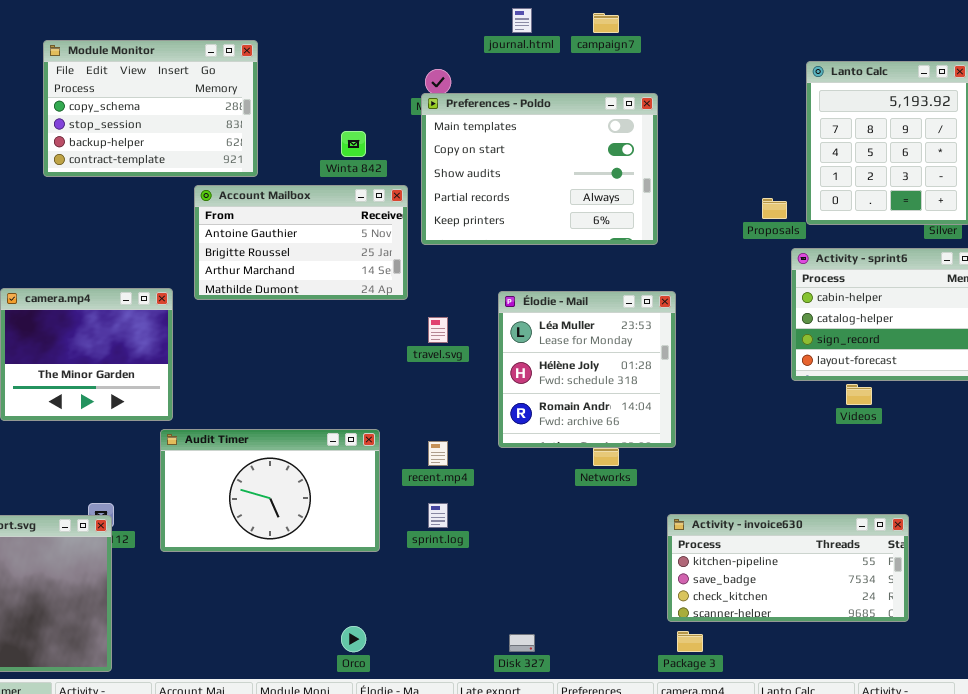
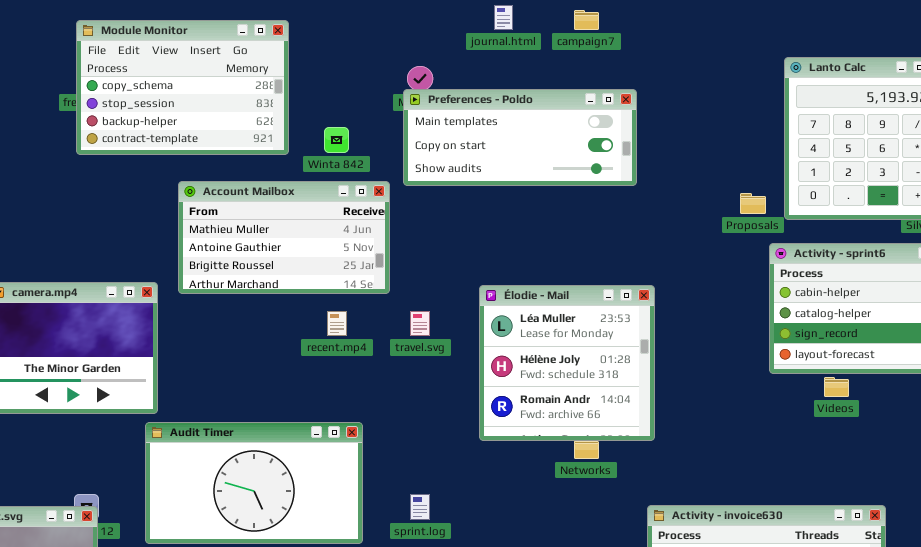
Module Monitor: [43,40,258,177] -> [76,20,289,155], moved
Preferences - Poldo: [421,93,658,245] -> [403,89,637,186], resized
Account Mailbox: [194,185,408,300] -> [178,181,390,294], scrolled up 1 row
recent.mp4: [428,441,448,466] -> [327,311,347,336], moved

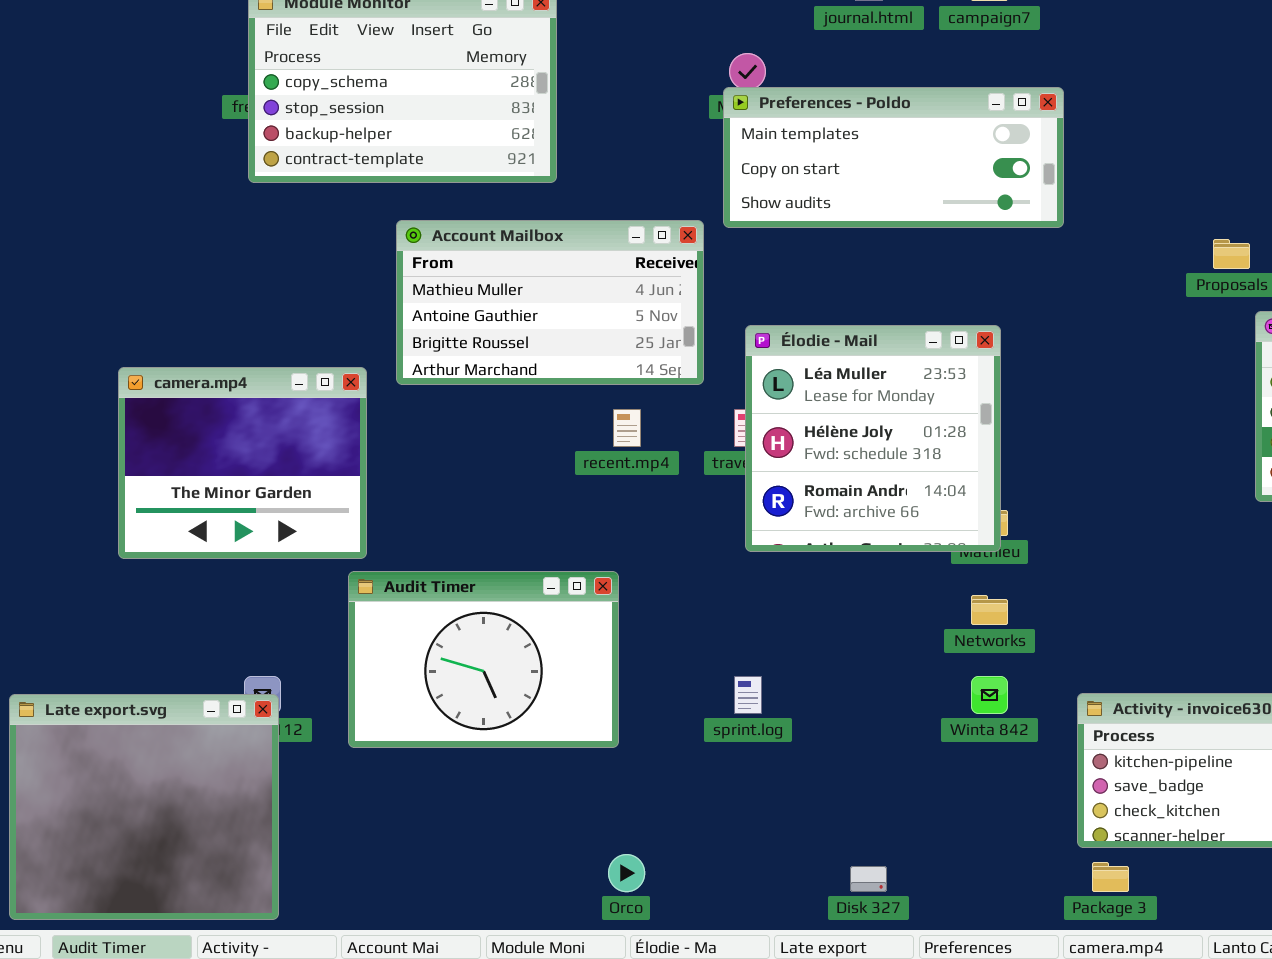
Winta 842: [324,127,349,153] -> [971,676,1008,714], moved
Élodie - Mail: [479,285,655,441] -> [745,325,1001,552], moved
Audit Timer: [145,422,363,544] -> [348,571,619,748], resized

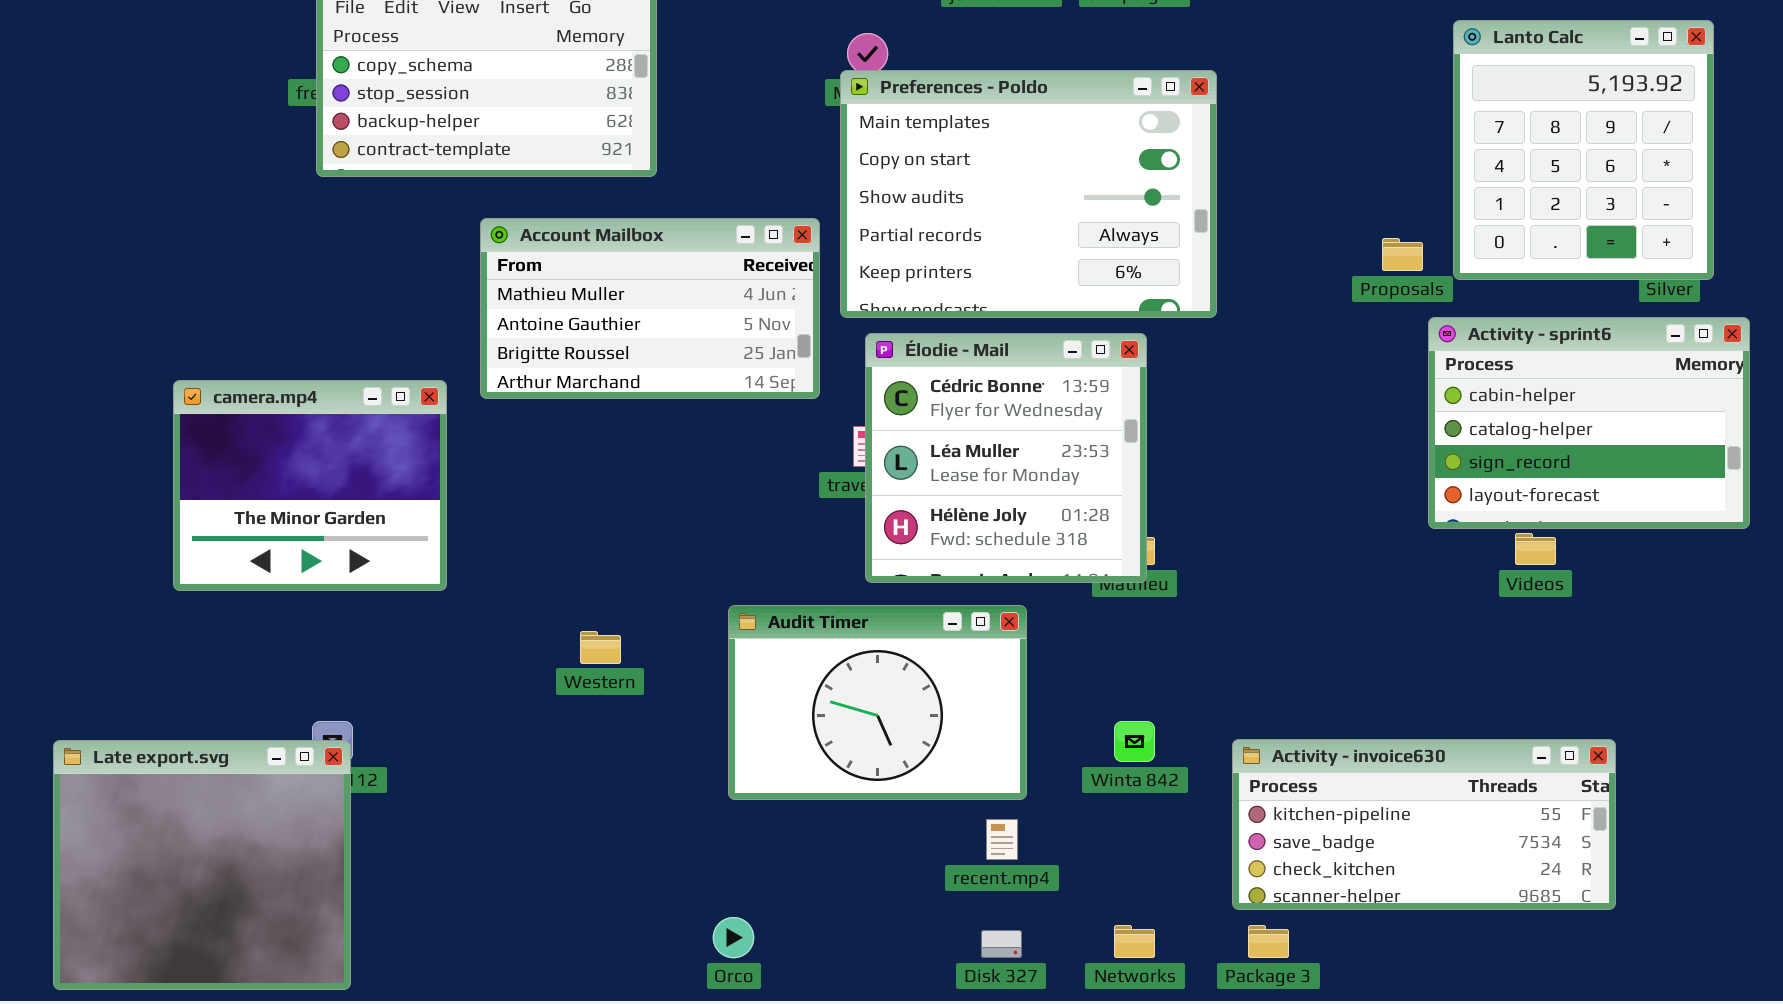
Preferences - Poldo: [723,87,1064,228] -> [840,70,1217,318], resized
Élodie - Mail: [745,325,1001,552] -> [865,333,1147,583], scrolled up 1 row
recent.mp4: [613,409,641,447] -> [986,819,1018,860], moved
Audit Timer: [348,571,619,748] -> [728,605,1027,800], moved
Networks: [971,595,1008,625] -> [1114,925,1155,958], moved

